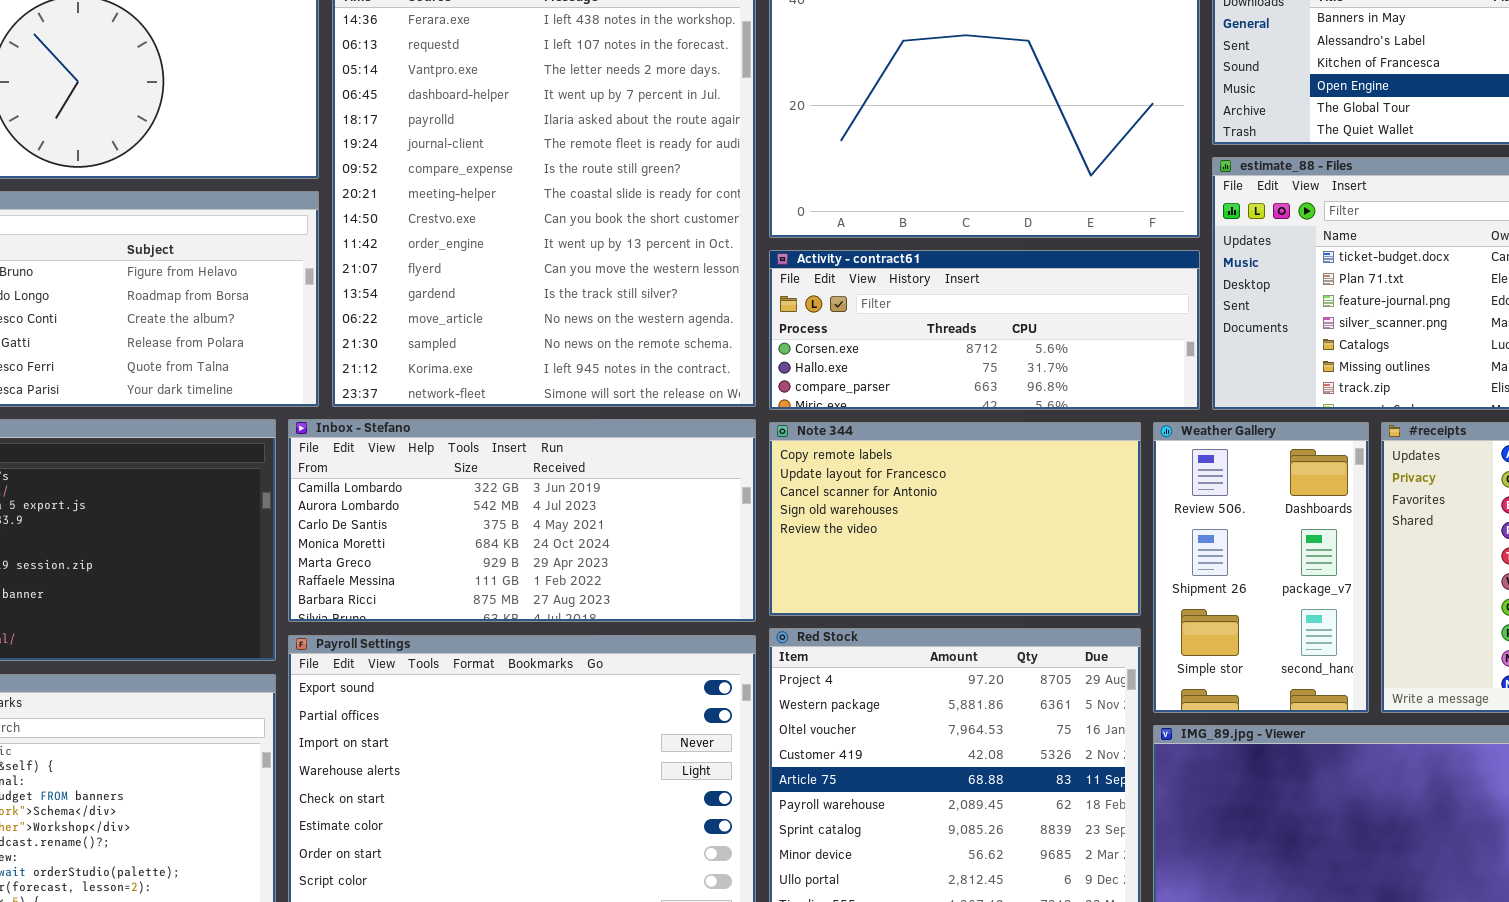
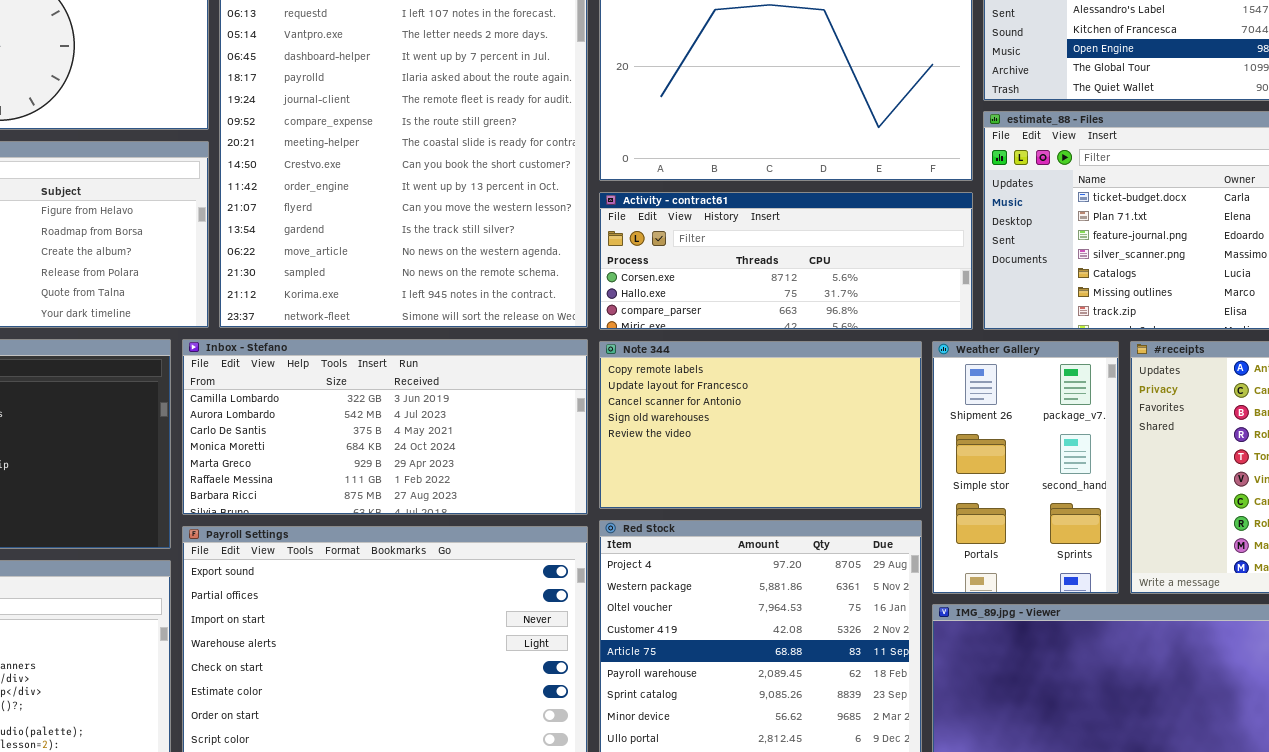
Weather Gallery: [1153,422,1369,713] -> [932,341,1119,594], scrolled down 1 row

